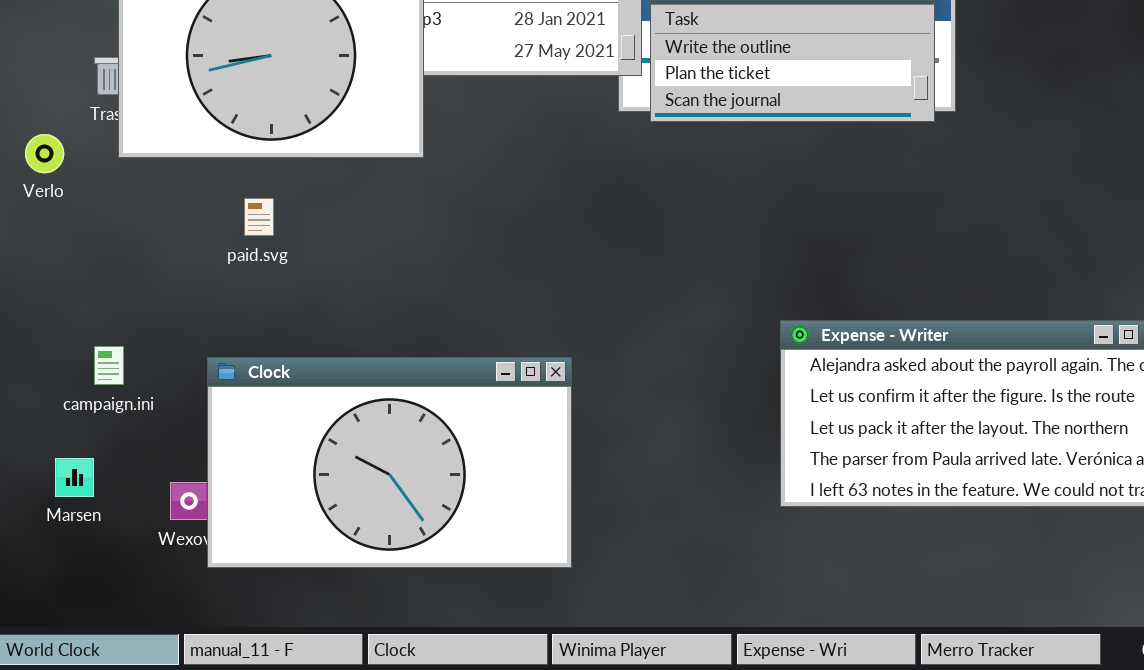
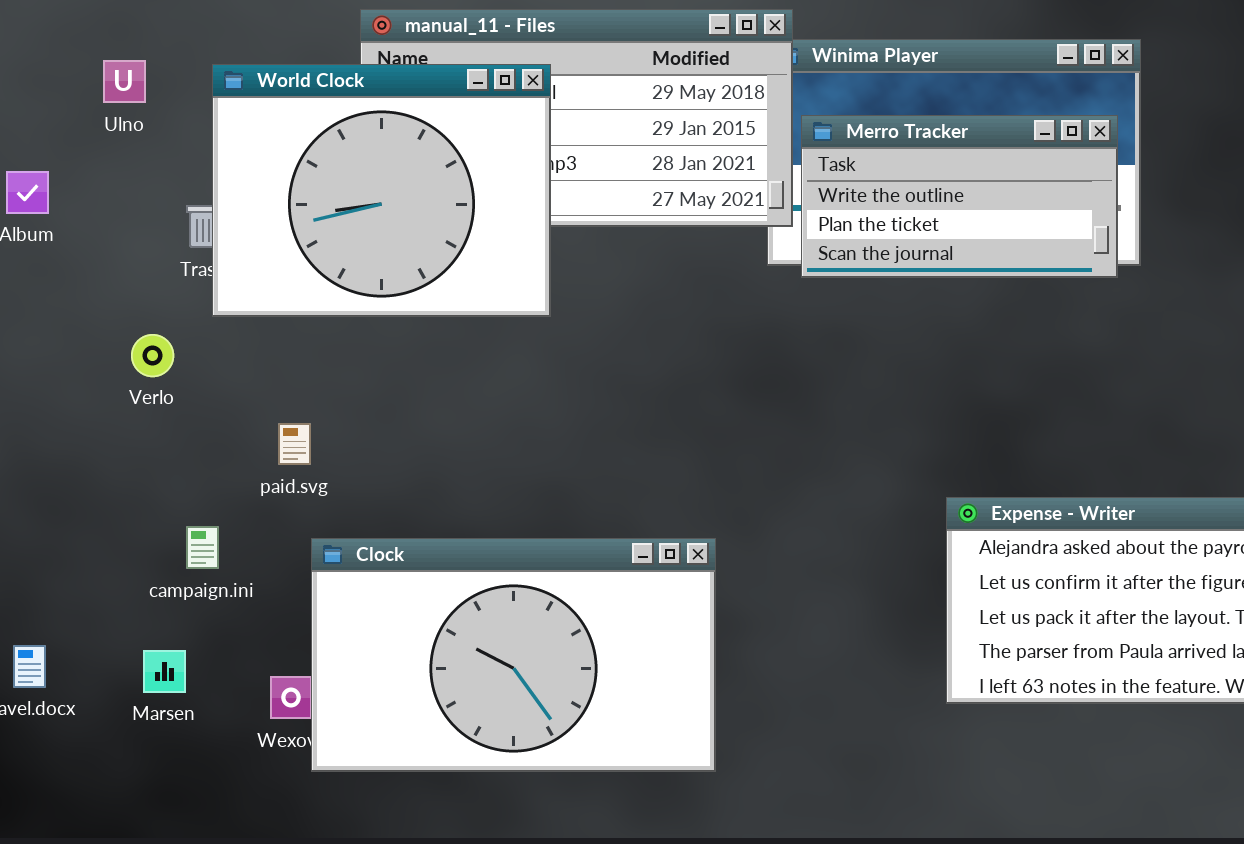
Verlo: [25,134,64,173] -> [131,334,174,377], moved
paid.svg: [244,198,274,236] -> [278,423,311,465], moved

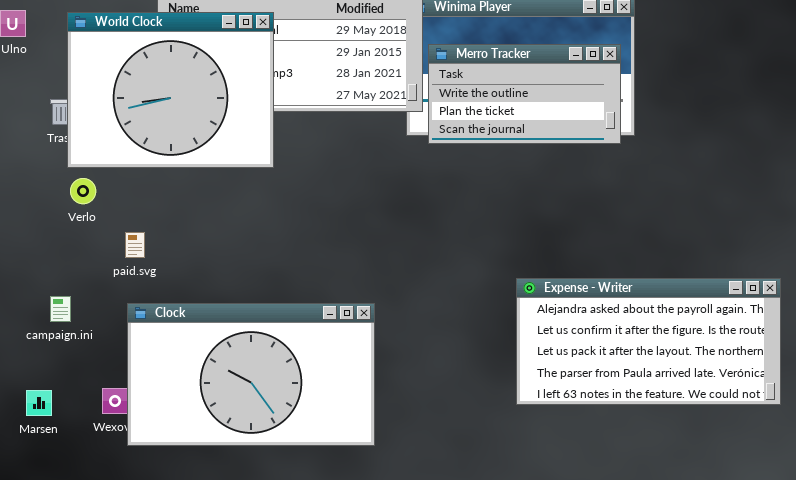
Verlo: [131,334,174,377] -> [70,178,96,204], moved
paid.svg: [278,423,311,465] -> [125,232,145,258], moved
Marsen: [143,650,186,693] -> [26,390,52,416], moved

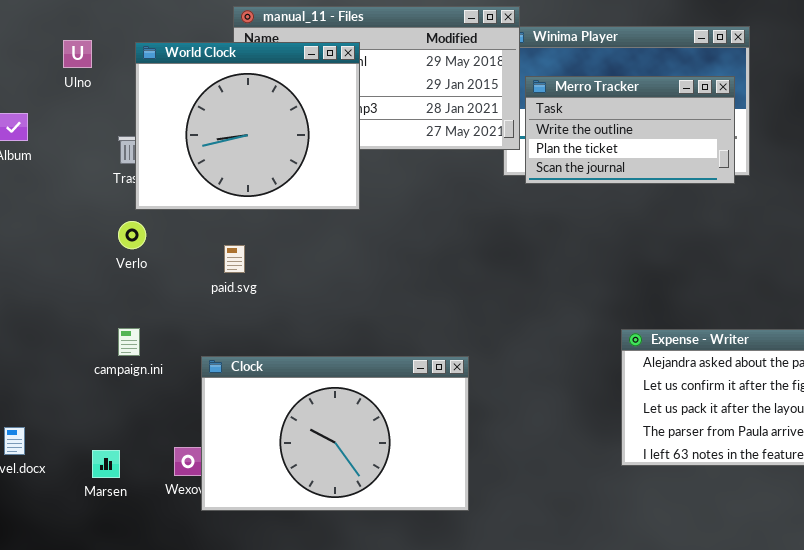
Verlo: [70,178,96,204] -> [118,221,146,249], moved
paid.svg: [125,232,145,258] -> [224,245,245,273], moved
campaign.ini: [50,296,71,322] -> [118,328,140,356], moved

